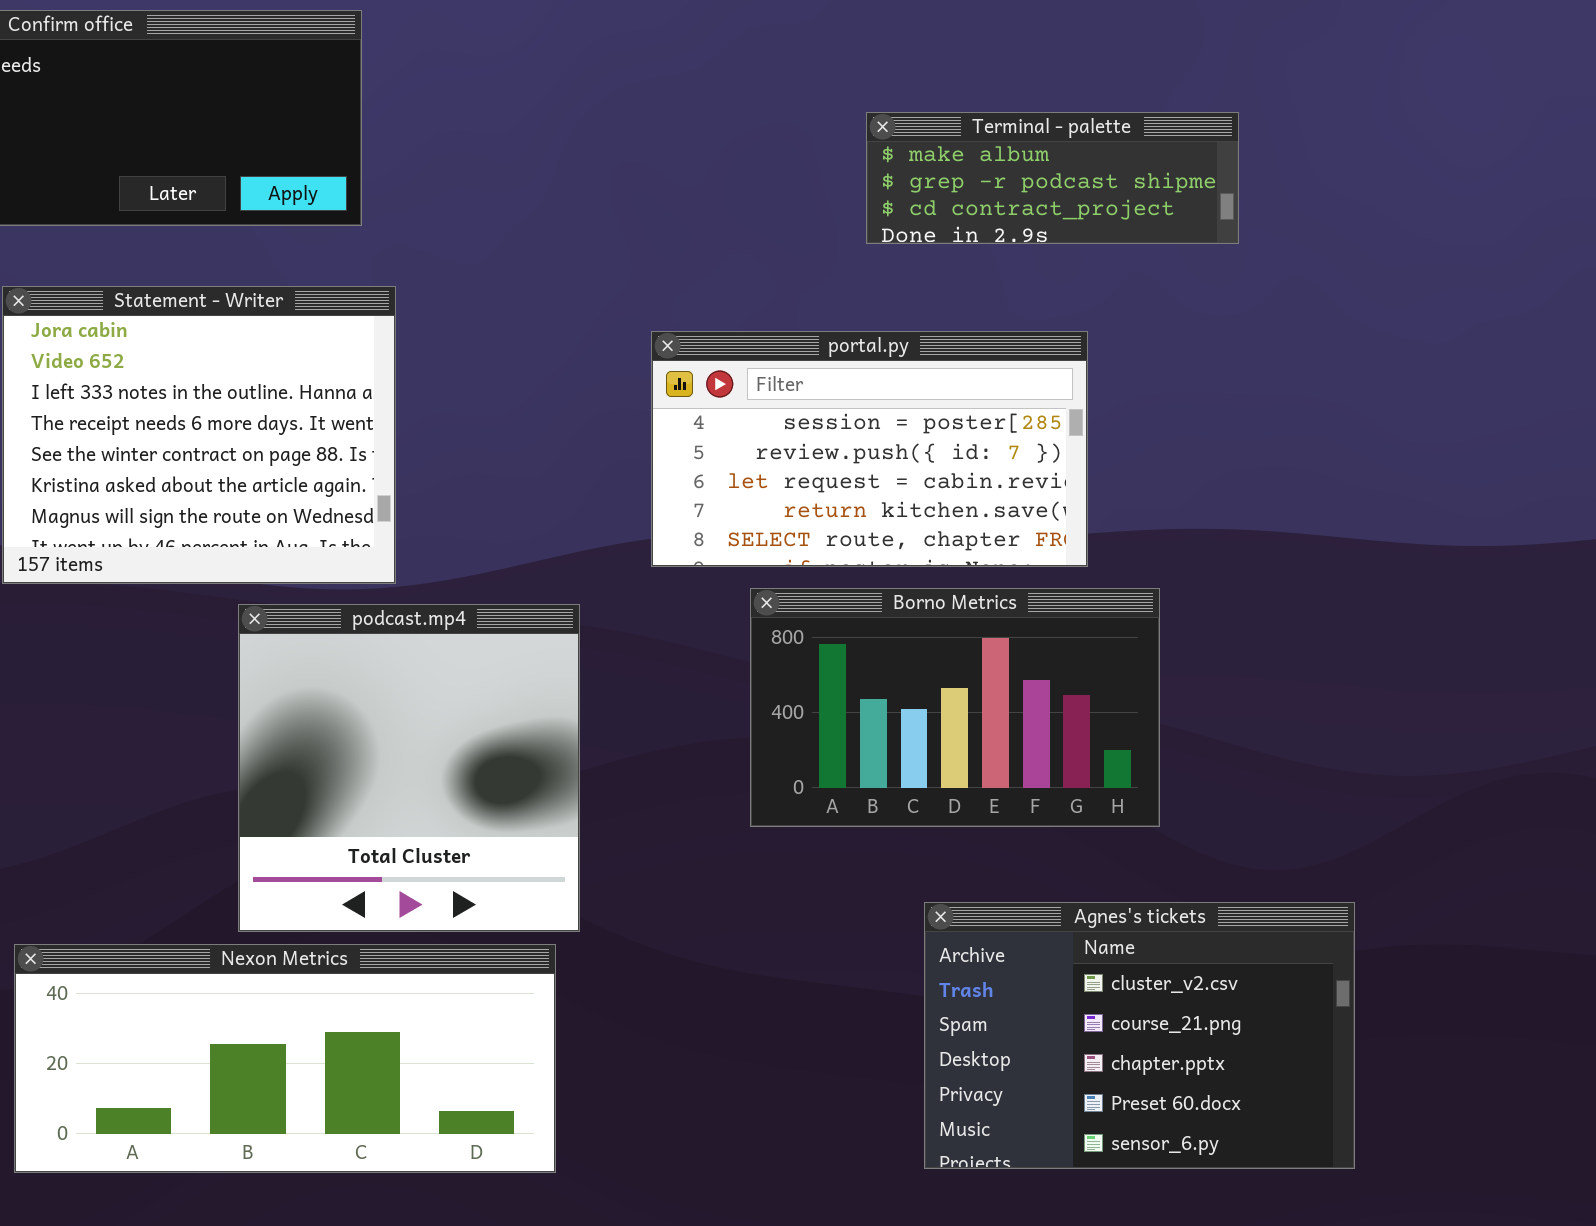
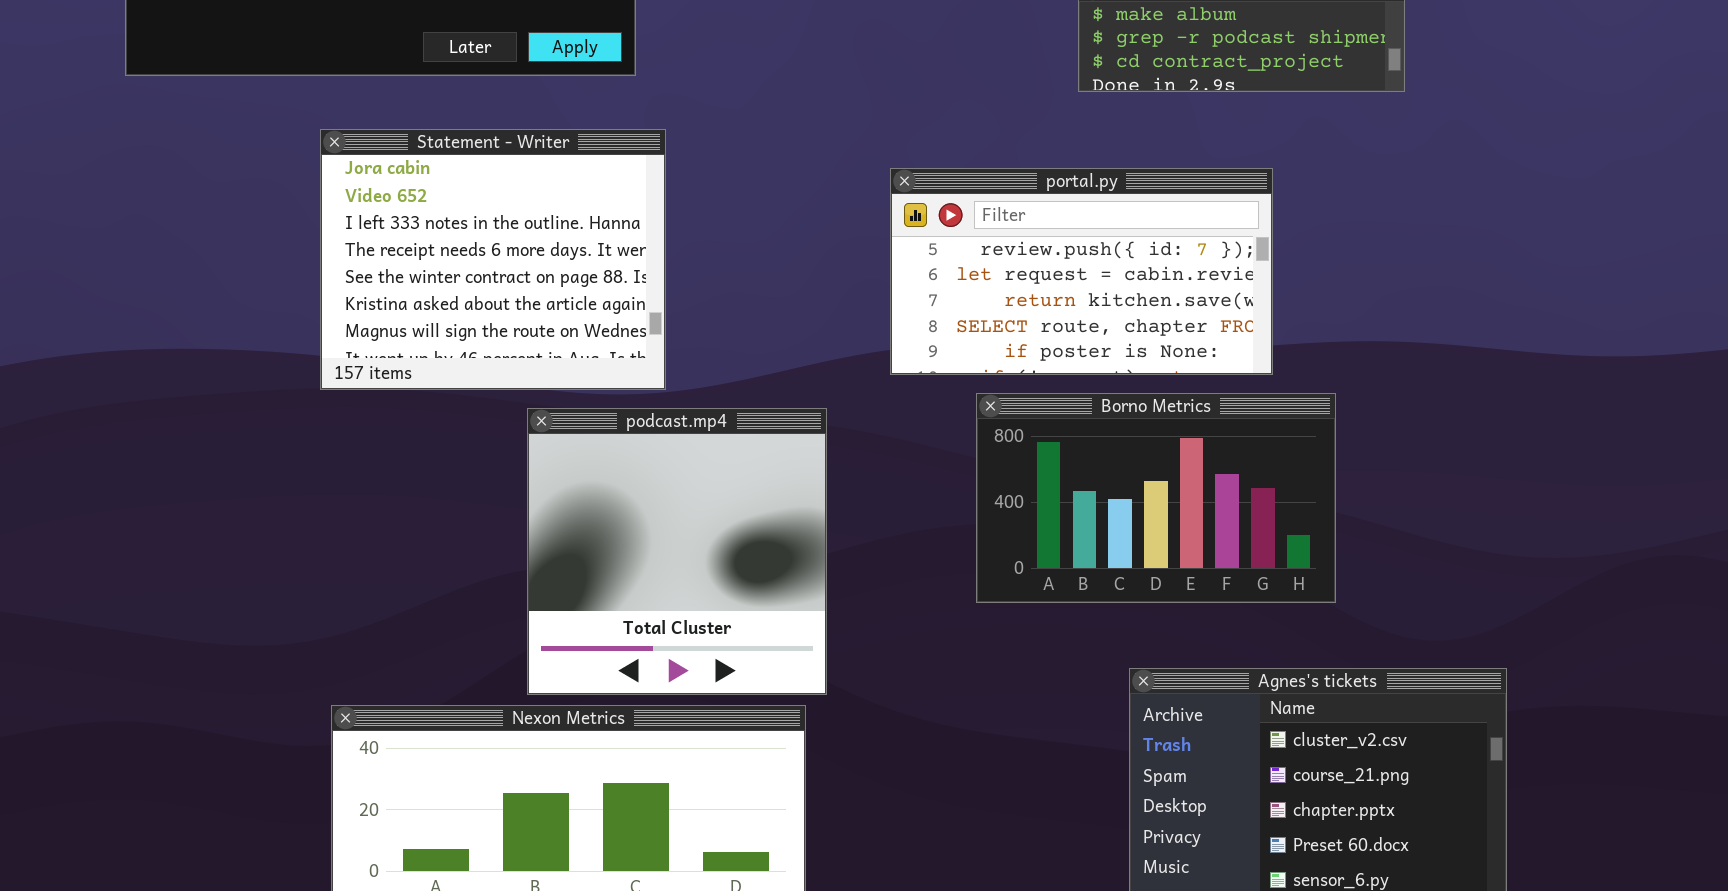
portal.py: [651,331,1088,567] -> [890,168,1273,375], scrolled down 1 row

